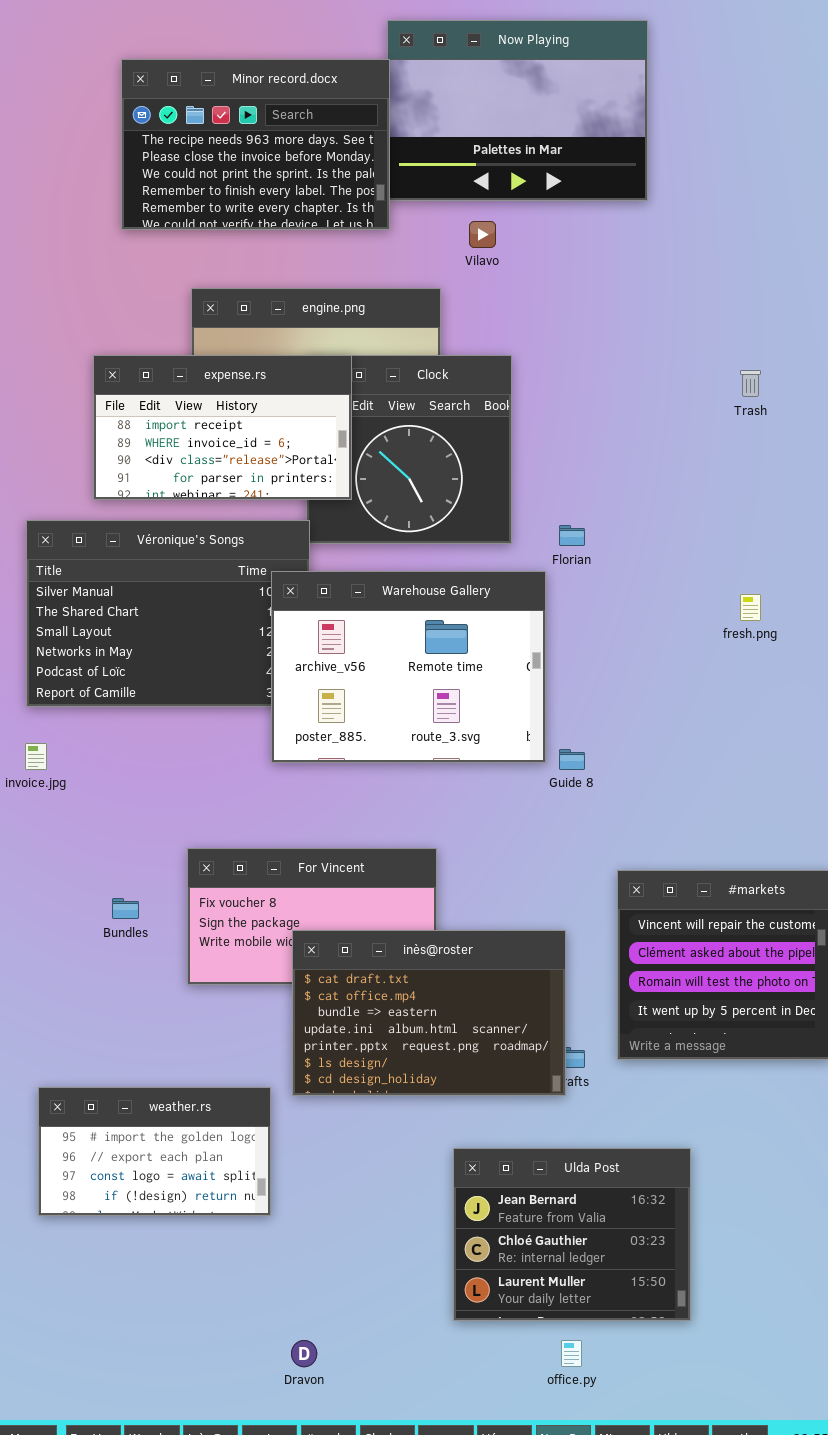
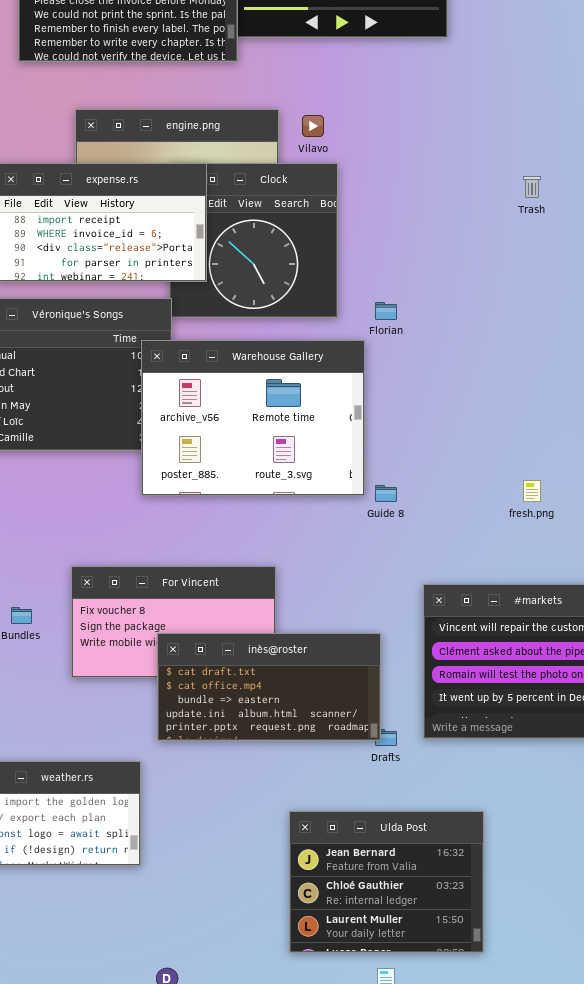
Vilavo: [469,221,496,248] -> [302,115,324,137], moved
fresh.png: [740,594,761,621] -> [523,480,541,502], moved
inès@roster: [292,930,566,1096] -> [157,633,381,741], resized

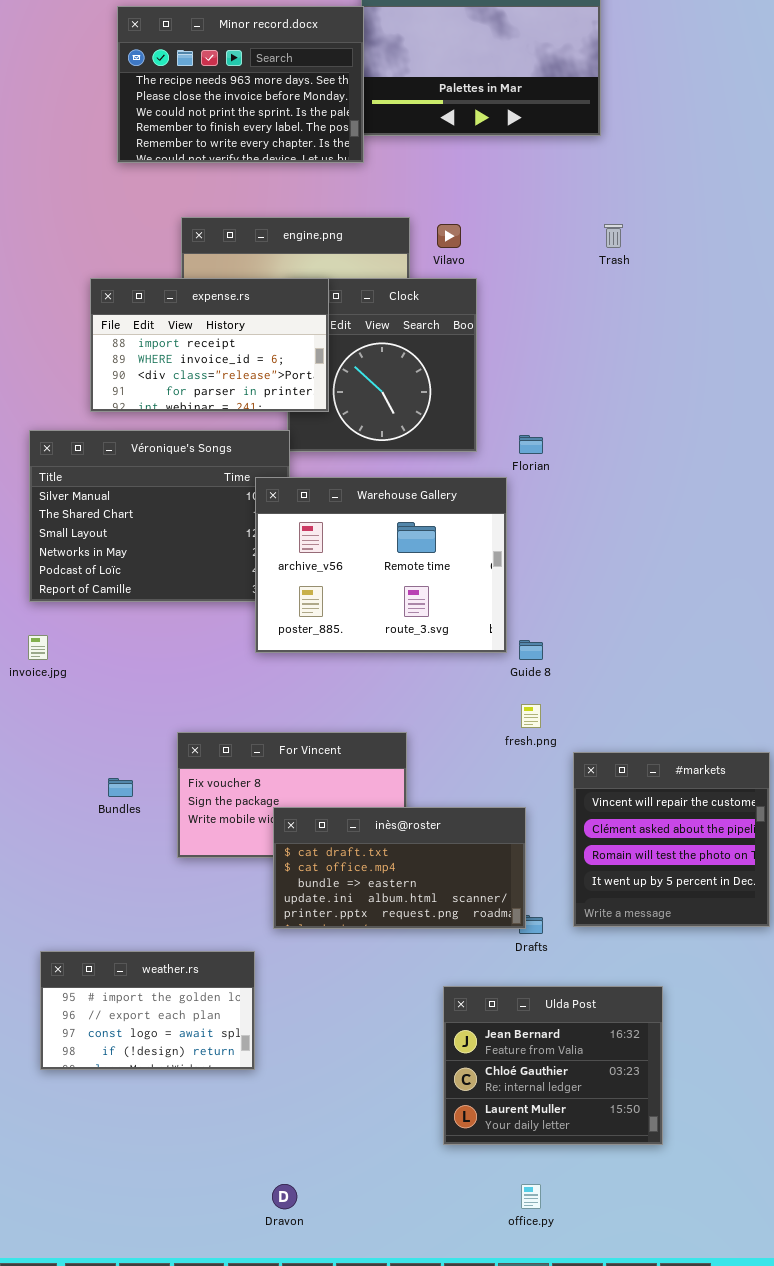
Trash: [523,176,541,198] -> [604,224,623,248], moved
fresh.png: [523,480,541,502] -> [521,704,541,728], moved
Ulda Post: [289,811,484,953] -> [443,986,663,1145], moved

